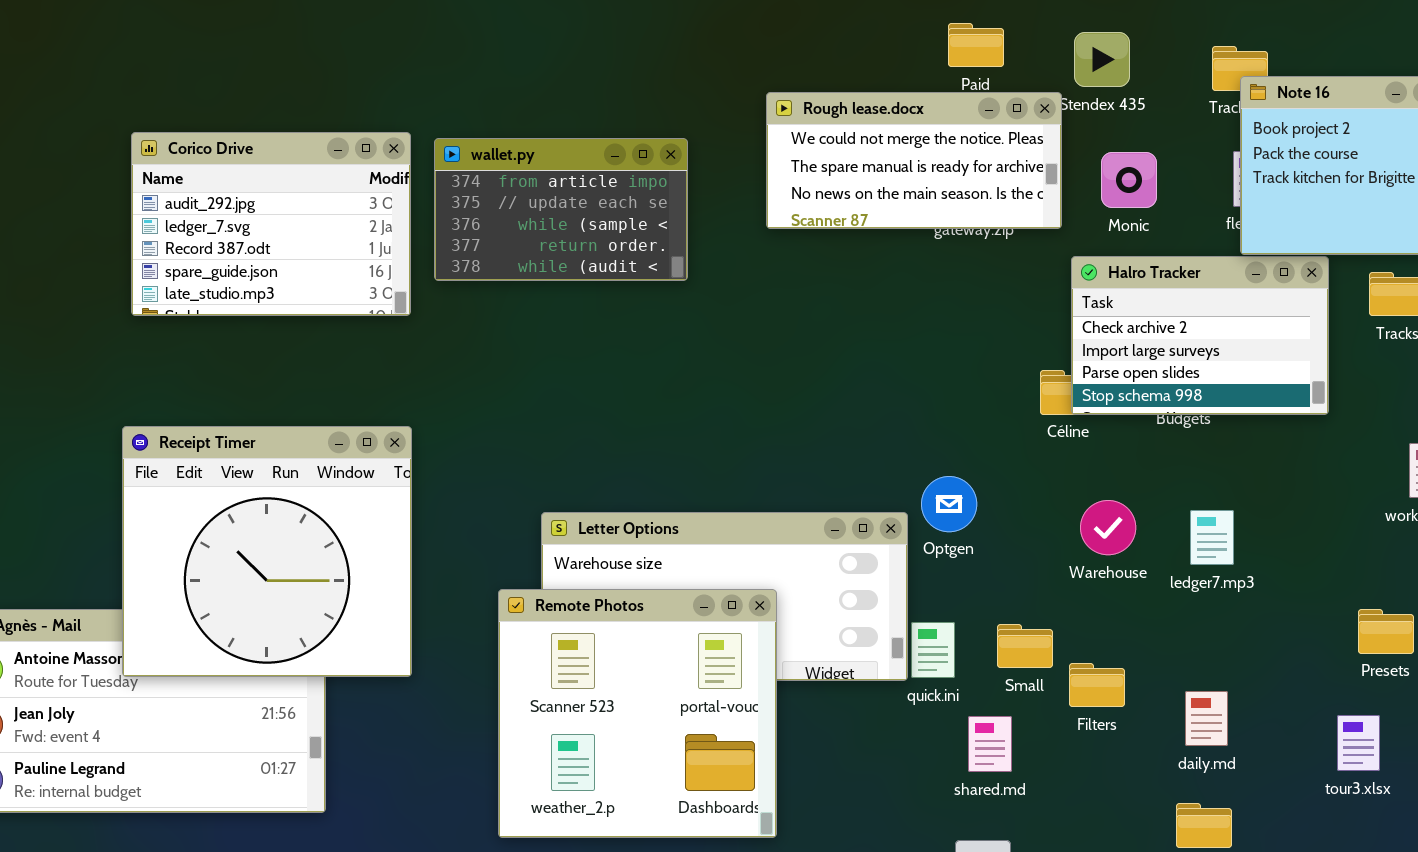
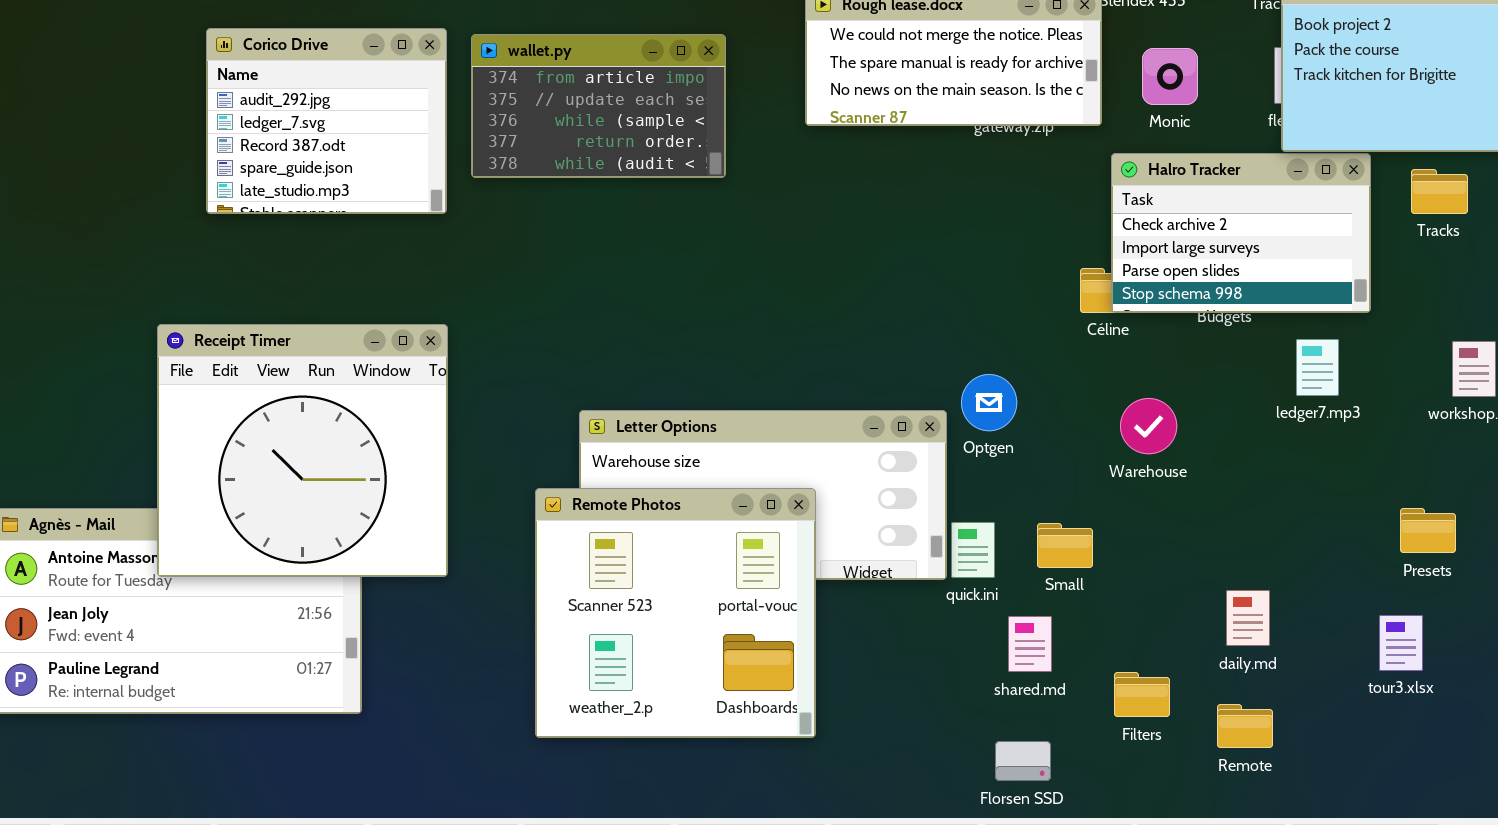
Corico Drive: [131,132,411,316] -> [206,28,447,214], resized
ledger7.mp3: [1190,510,1234,565] -> [1296,339,1339,396], moved
Filters: [1069,663,1125,707] -> [1114,672,1170,717], moved

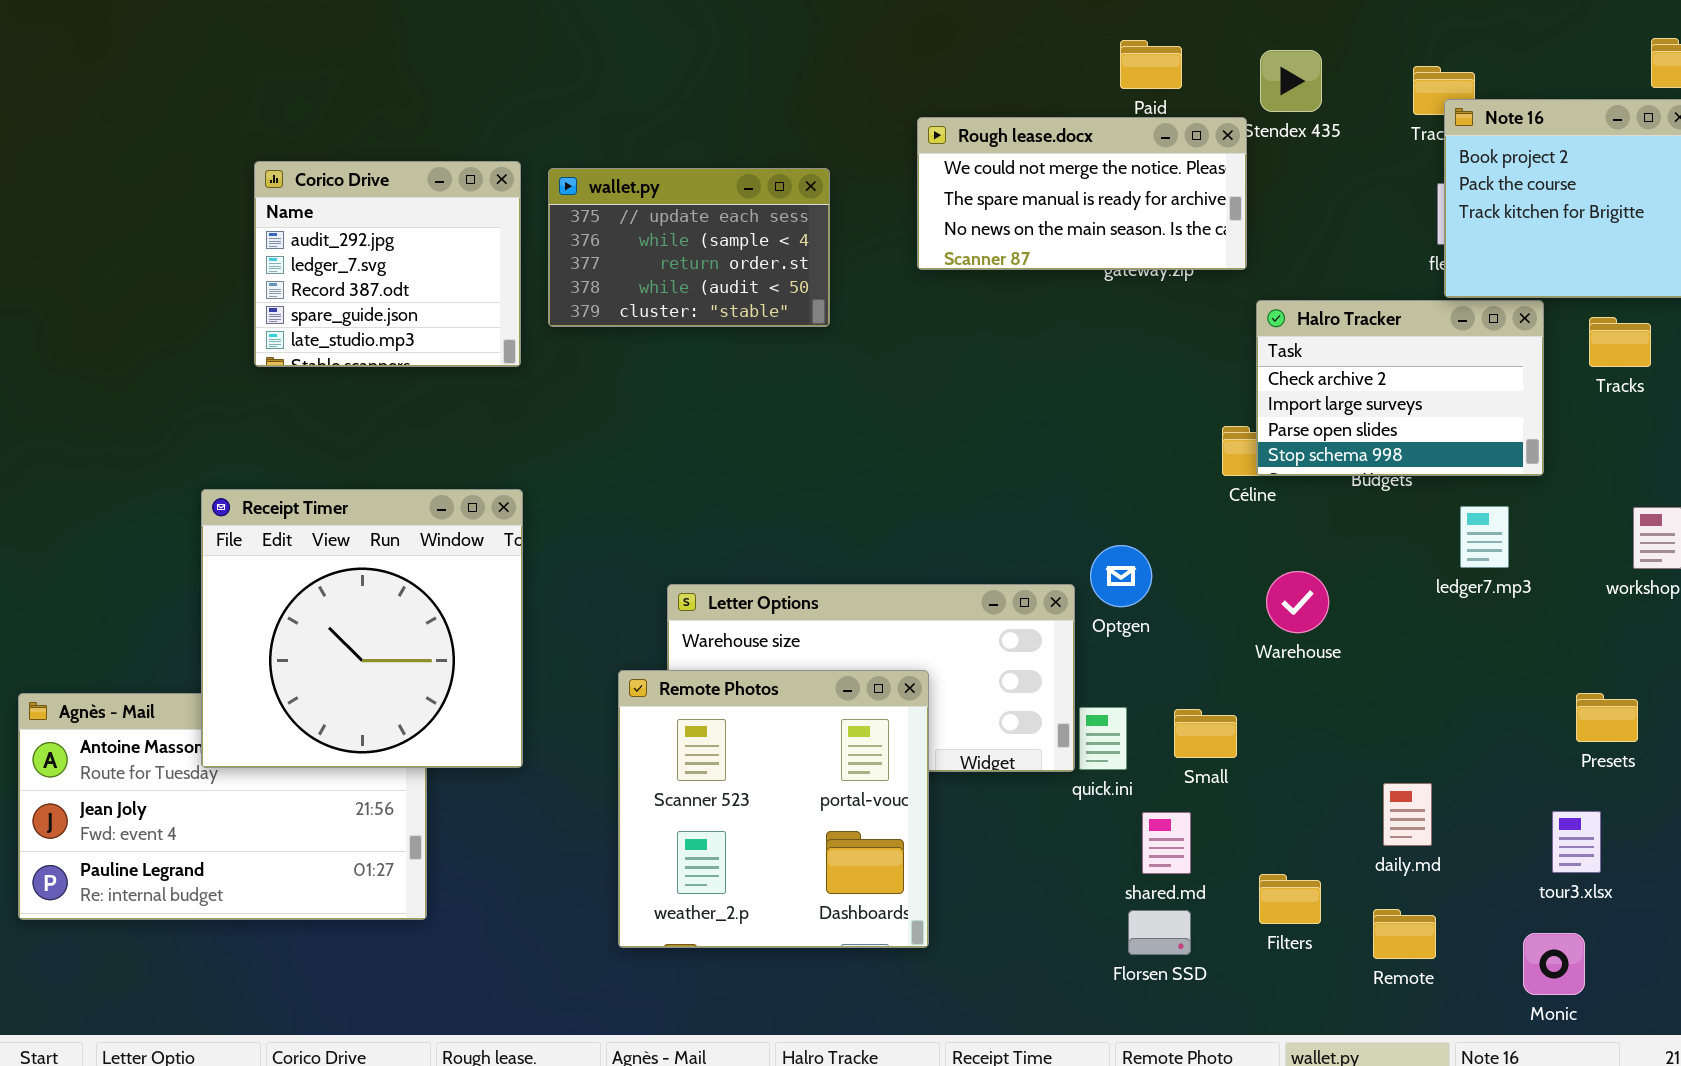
wallet.py: [471,34,726,178] -> [548,168,830,327], scrolled down 1 row
Monic: [1142,48,1198,105] -> [1523,933,1585,995], moved
Florsen SSD: [995,741,1051,781] -> [1128,910,1191,955], moved

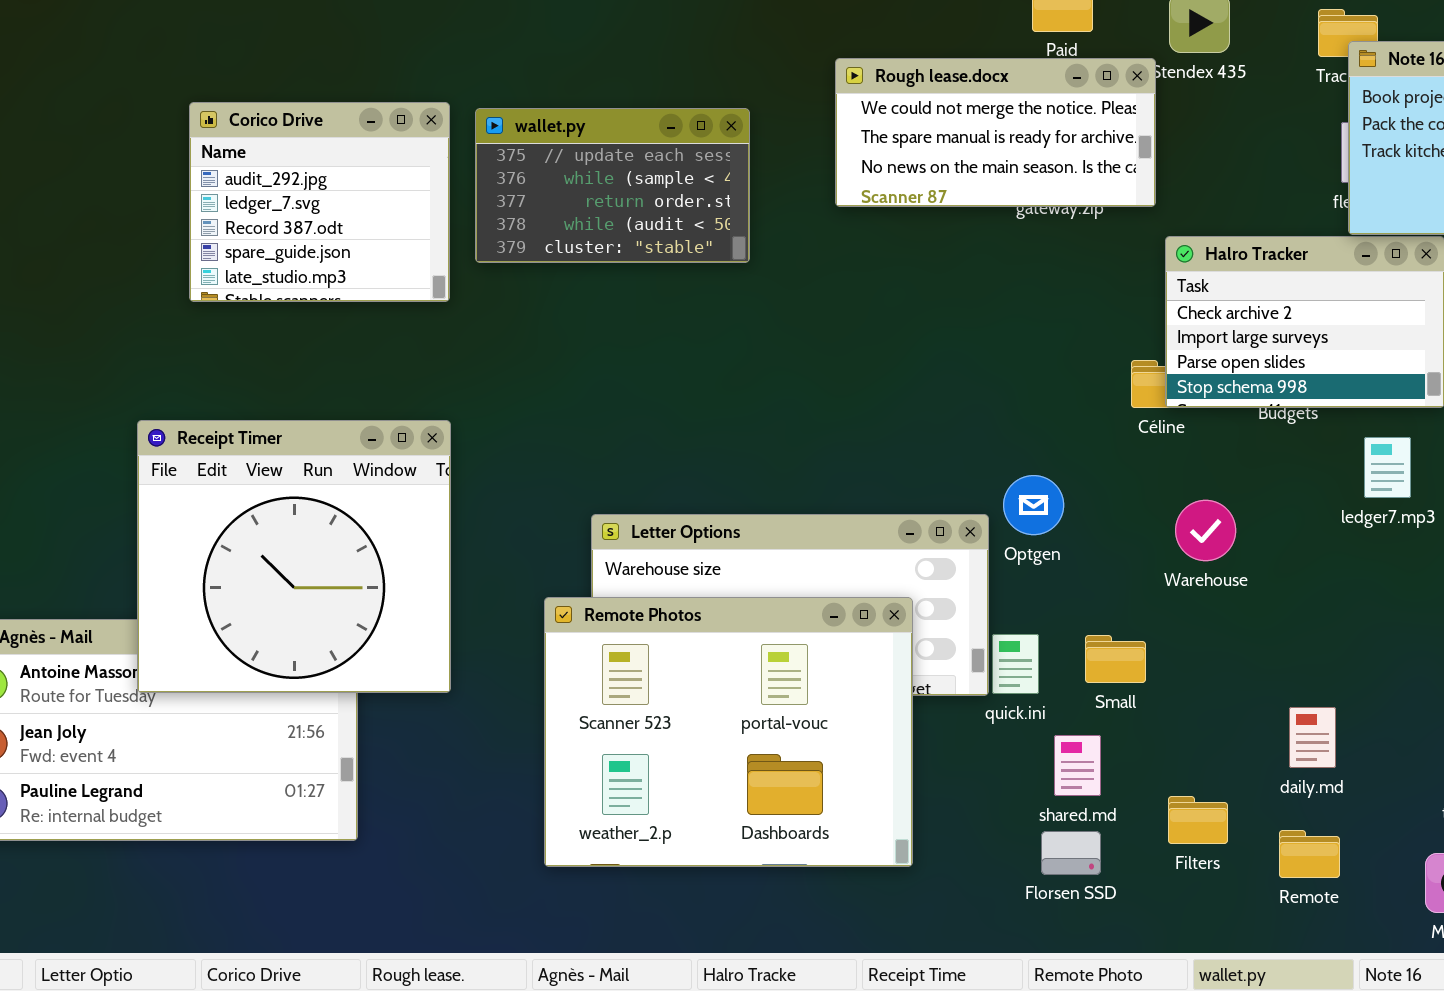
Remote Photos: [618,670,929,948] -> [544,597,913,867], resized

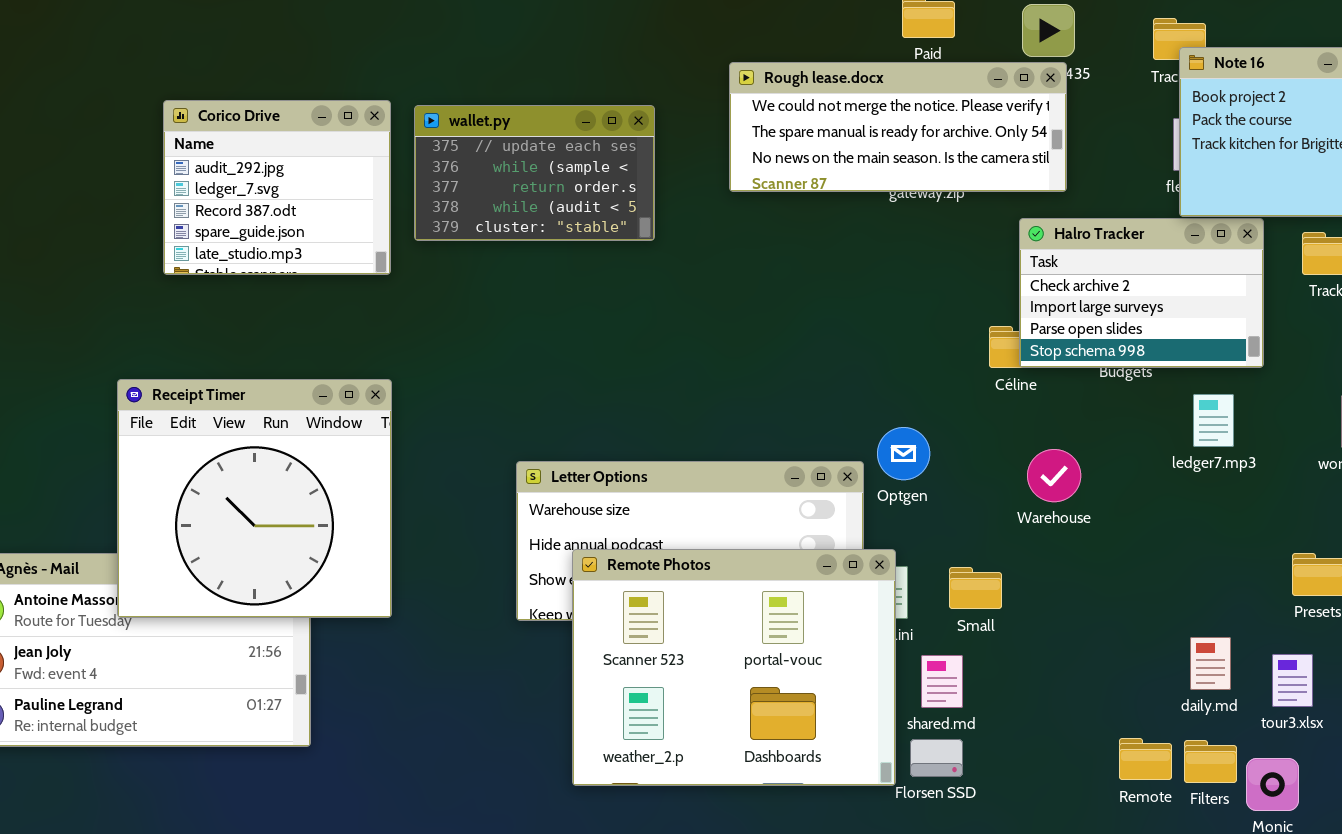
Rough lease.docx: [835,58,1156,207] -> [729,62,1067,192], resized
Remote Photos: [544,597,913,867] -> [572,549,896,786], moved
daily.md: [1289,707,1336,768] -> [1190,637,1231,690], moved
Filters: [1168,796,1228,844] -> [1184,740,1237,783], moved

